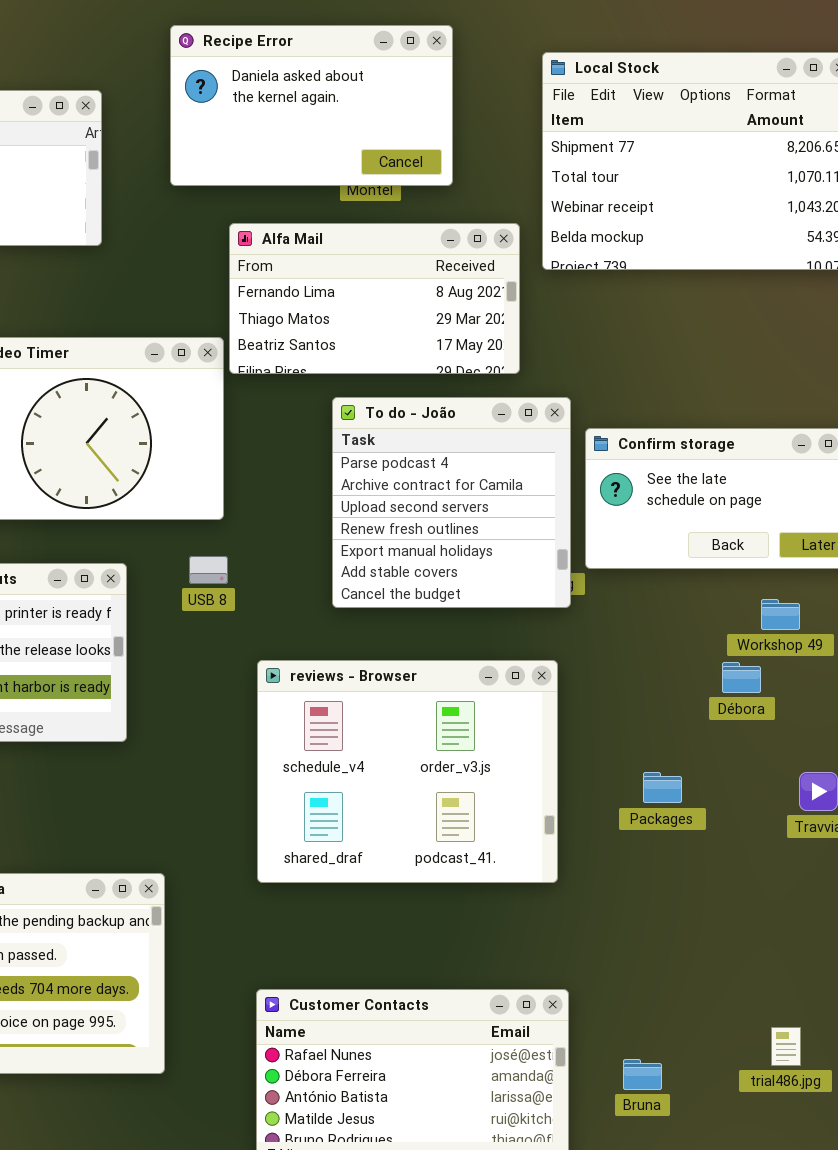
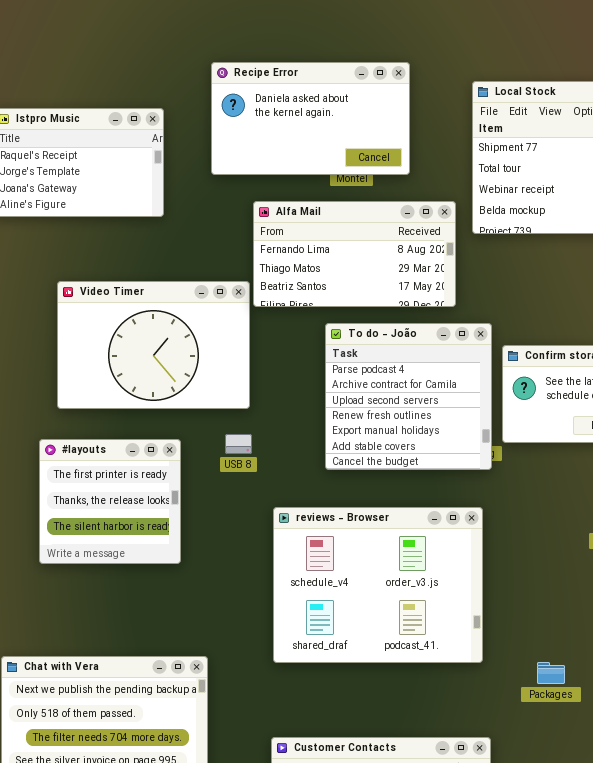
Packages: [643,772,682,803] -> [537,662,565,684], moved

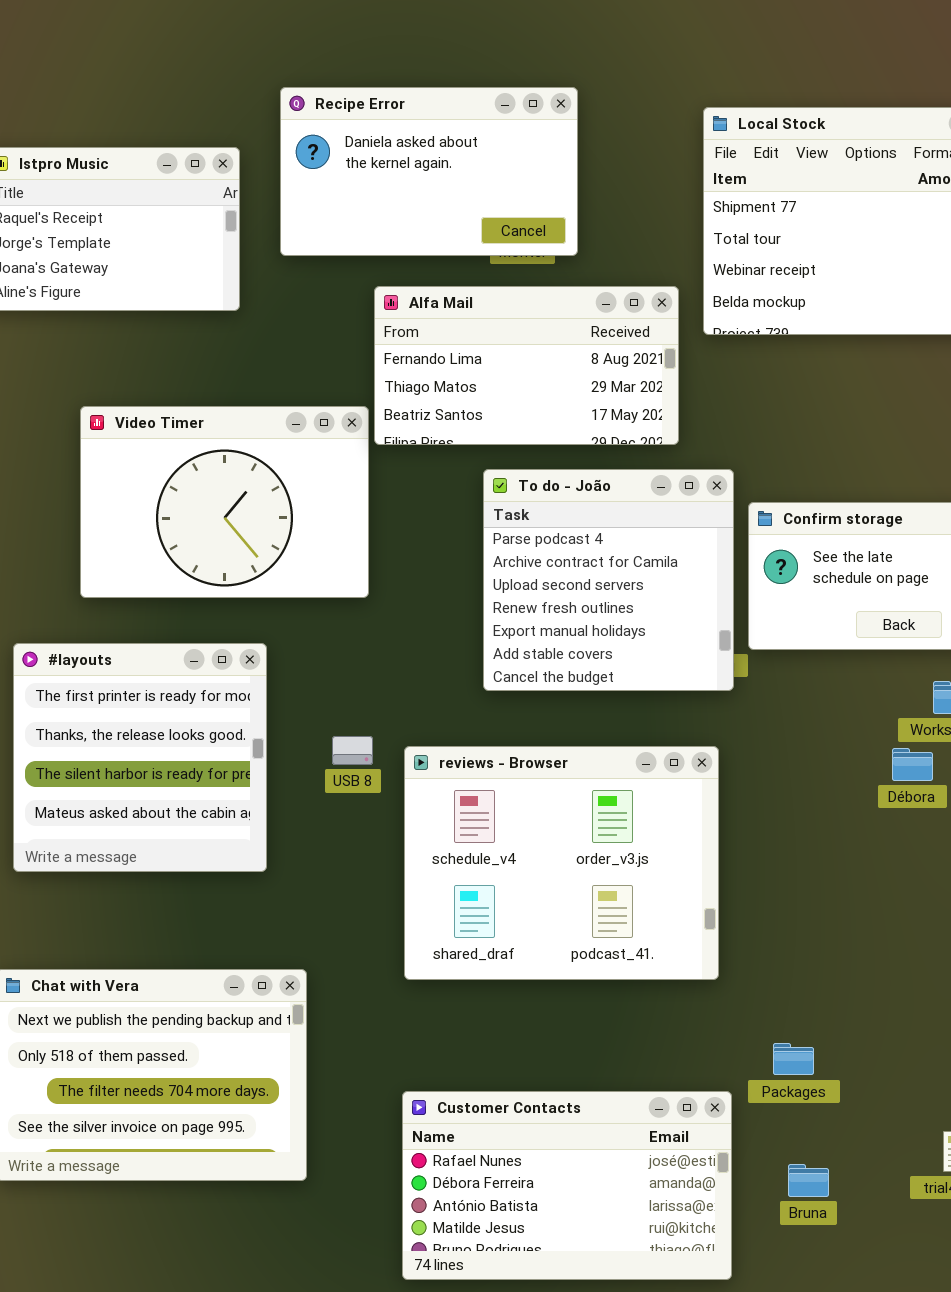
Recipe Error: [211,62,410,175] -> [280,87,578,256], moved
USB 8: [225,434,252,454] -> [332,736,373,765], moved
#layouts: [39,439,181,564] -> [13,643,267,872], resized
Packages: [537,662,565,684] -> [773,1043,814,1075], moved

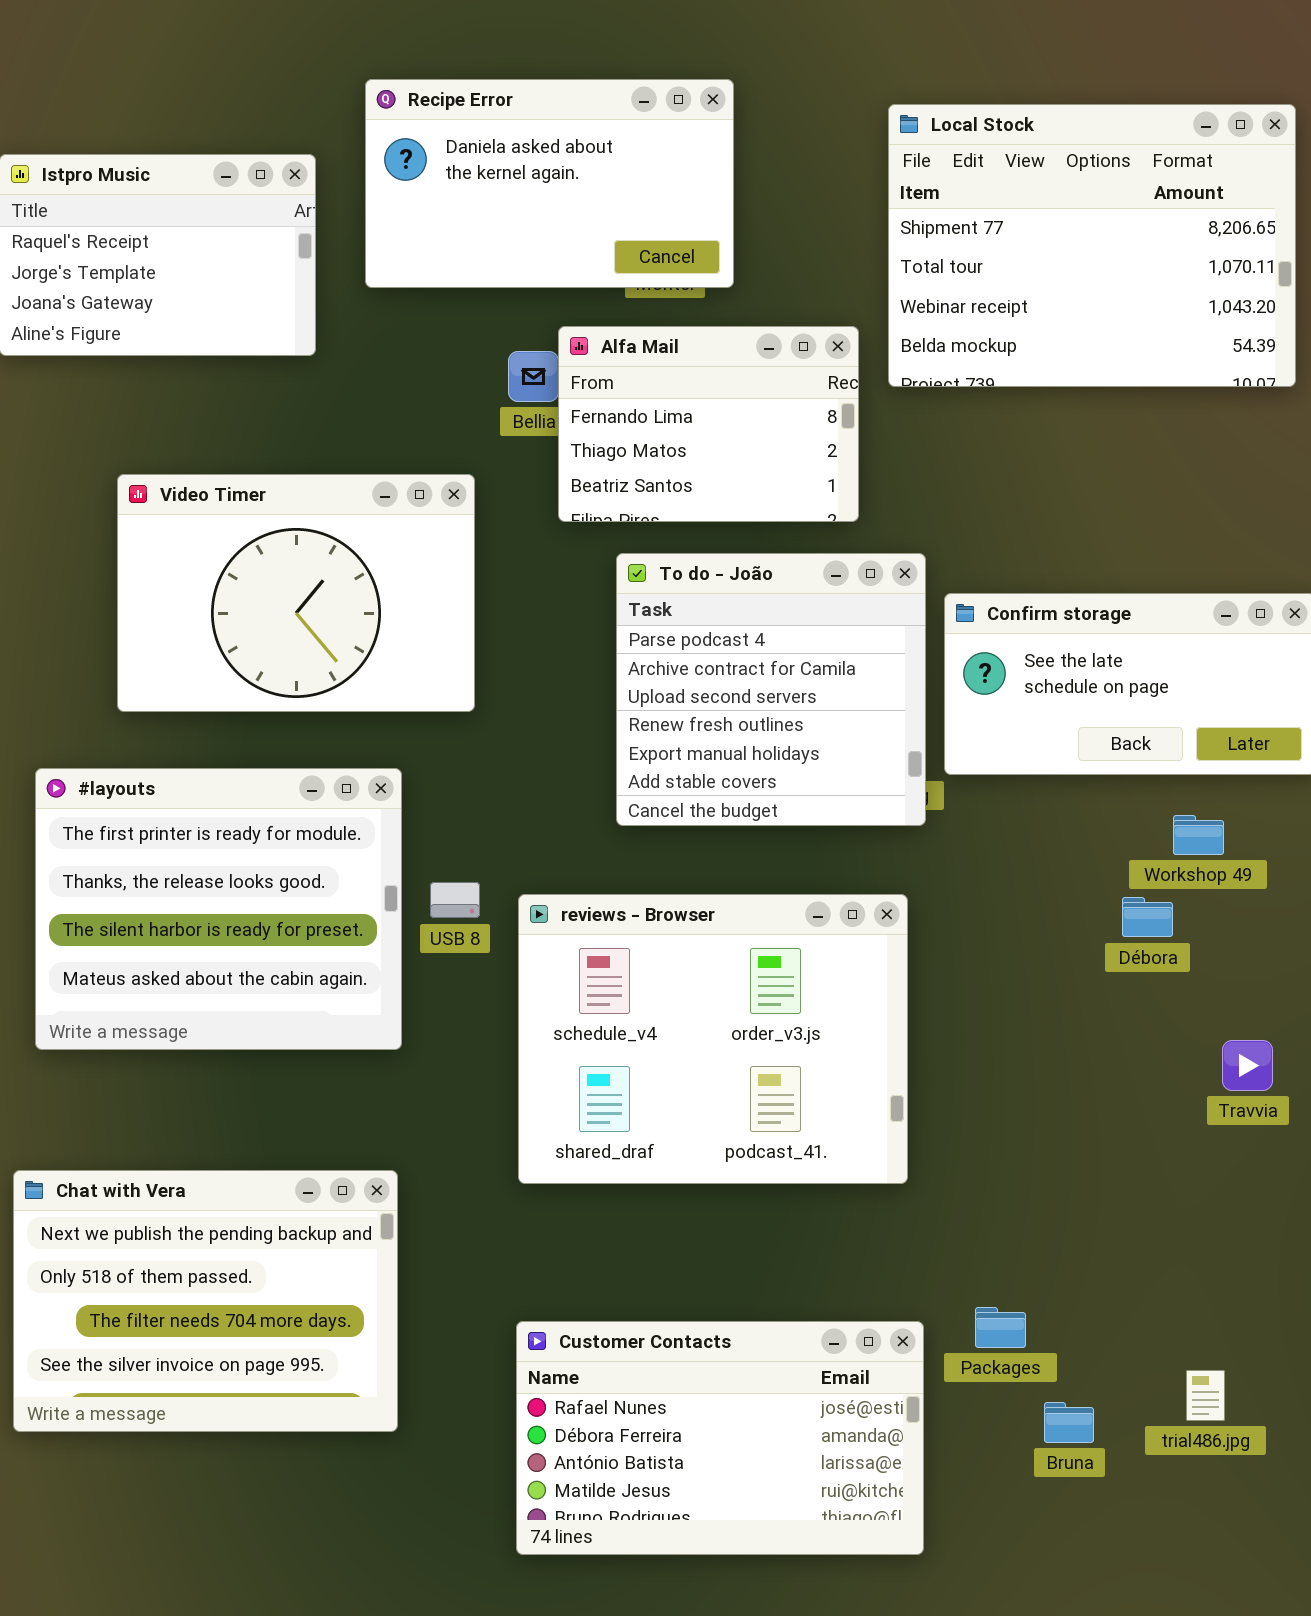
Alfa Mail: [374,286,679,445] -> [558,326,859,522], resized
#layouts: [13,643,267,872] -> [35,768,402,1050], resized
Packages: [773,1043,814,1075] -> [975,1307,1026,1348], moved
Bruna: [788,1164,829,1197] -> [1044,1402,1094,1443], moved

